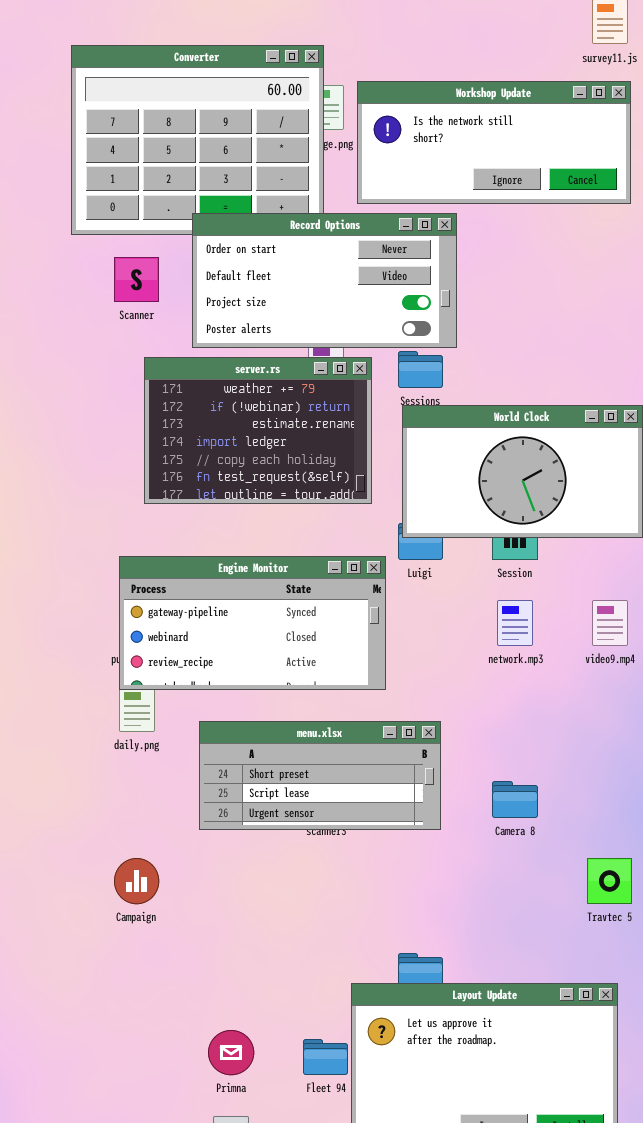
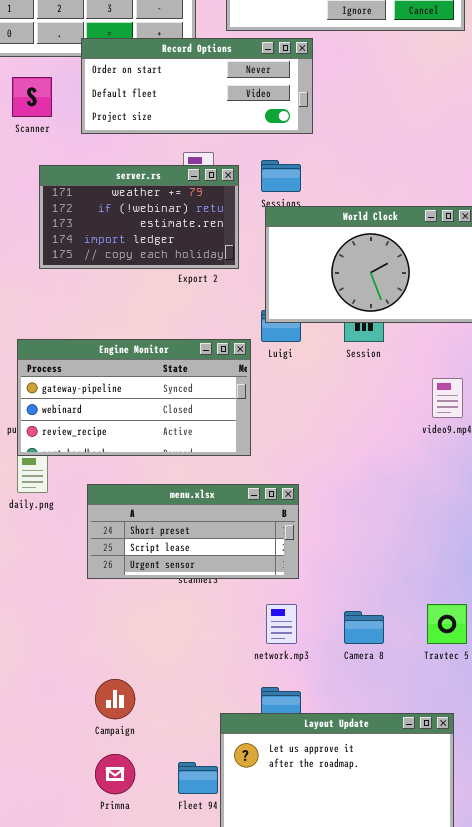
Record Options: [192,213,457,348] -> [81,38,313,134], resized
server.rs: [144,357,372,504] -> [39,165,239,269], resized
network.mp3: [497,600,533,646] -> [266,604,297,644], moved
Camera 8: [492,781,538,818] -> [344,611,384,644], moved
Campaign: [114,858,159,904] -> [95,679,135,719], moved

